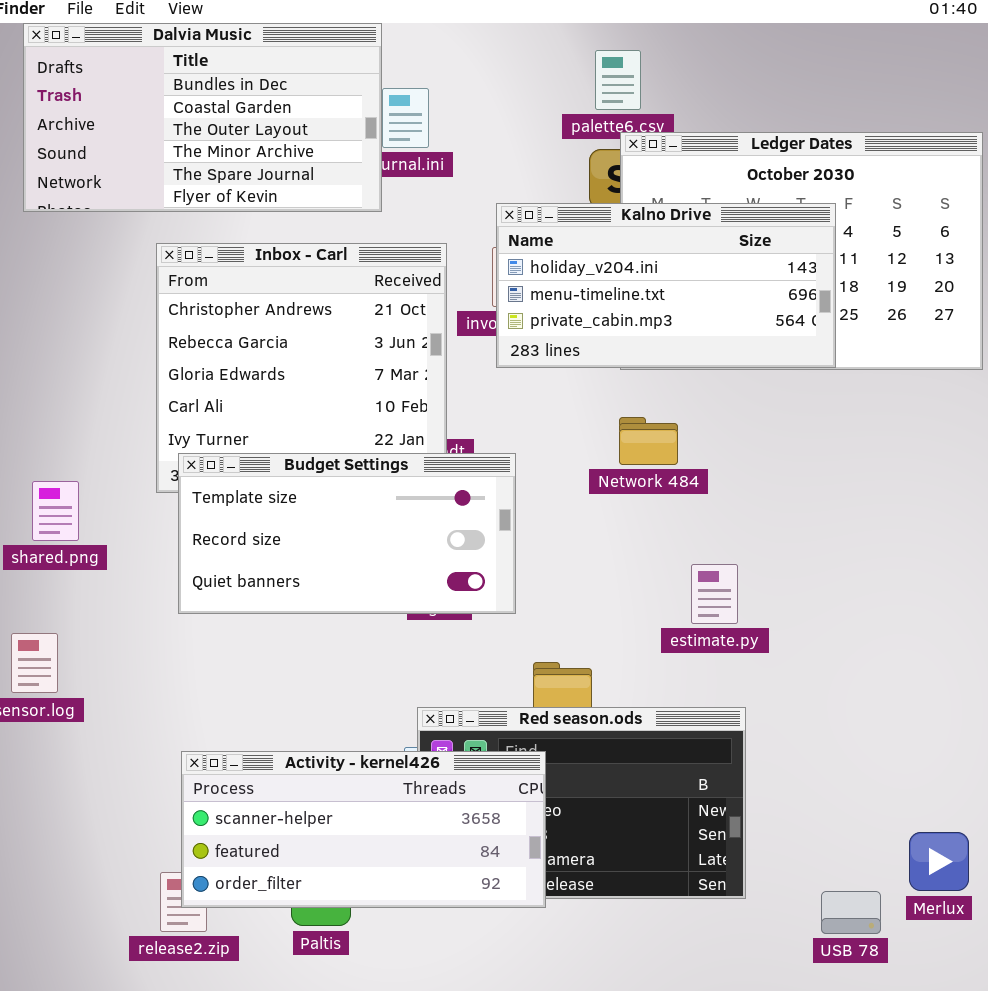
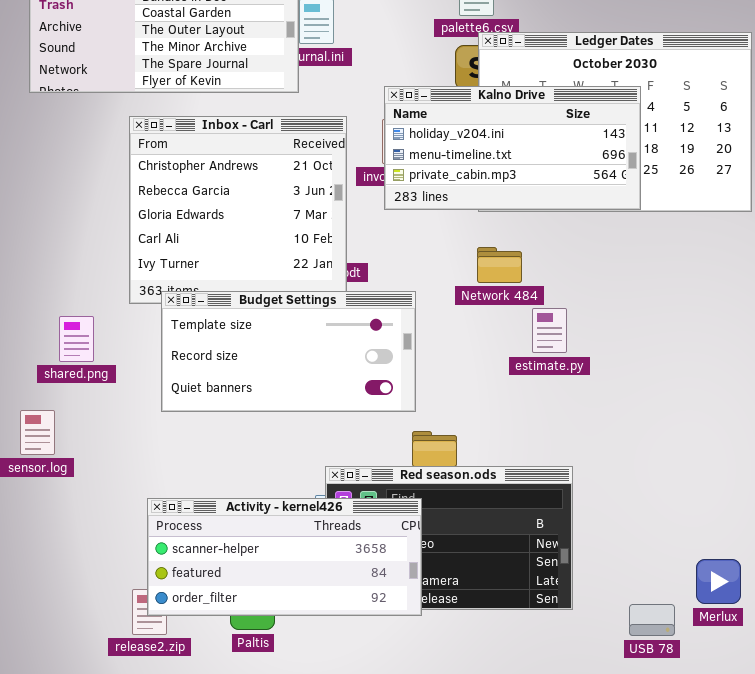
Budget Settings: [178,453,516,614] -> [161,291,416,412], moved
shared.png: [32,481,79,541] -> [59,316,94,362], moved
estimate.py: [691,564,738,624] -> [532,308,567,353], moved

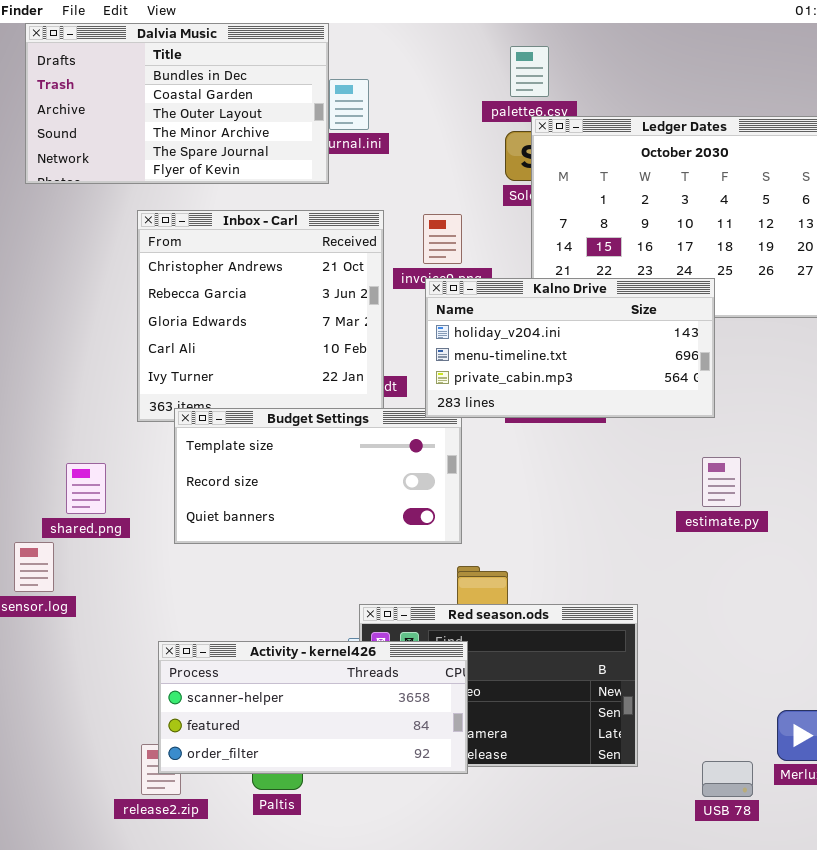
Kalno Drive: [384,86,641,210] -> [425,278,715,418], moved
estimate.py: [532,308,567,353] -> [702,457,741,507], moved
shared.png: [59,316,94,362] -> [66,463,106,514], moved

